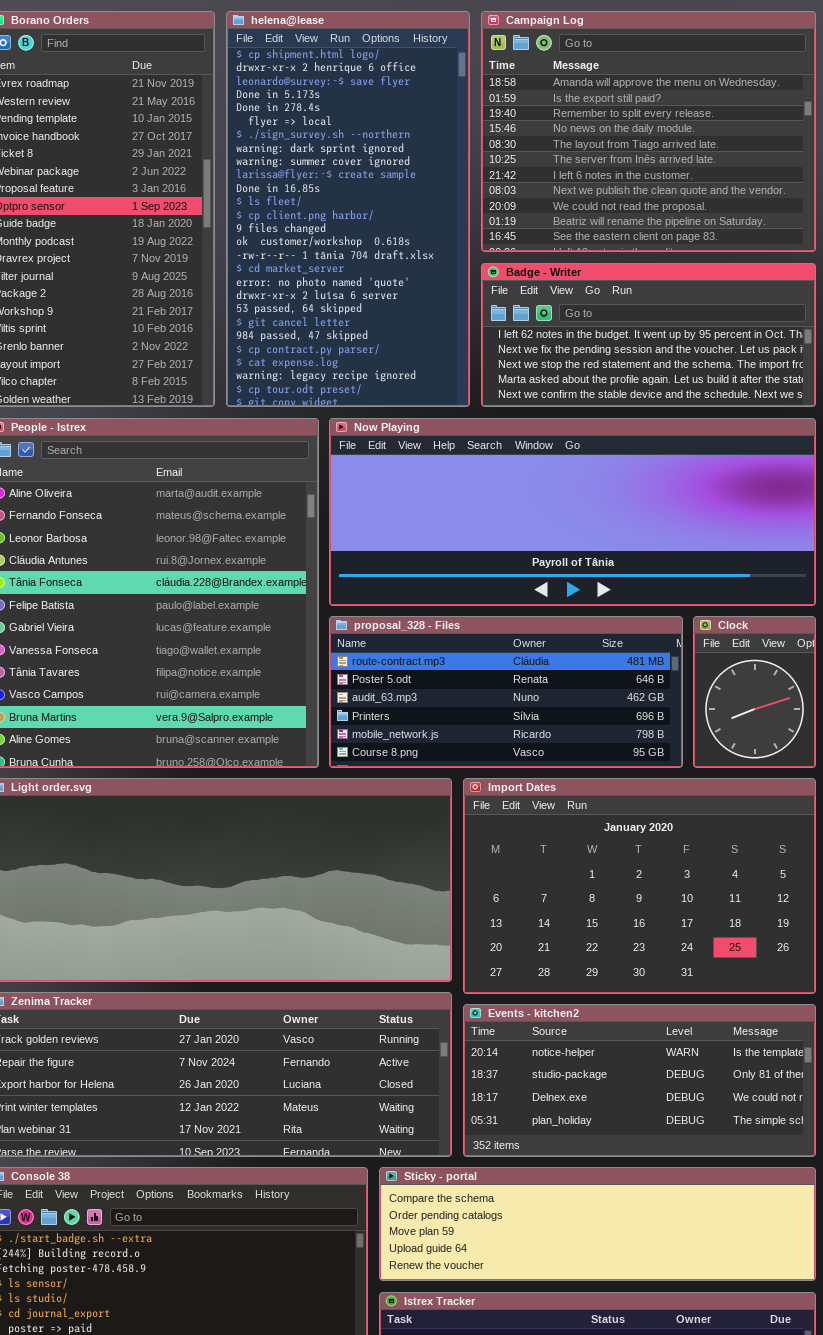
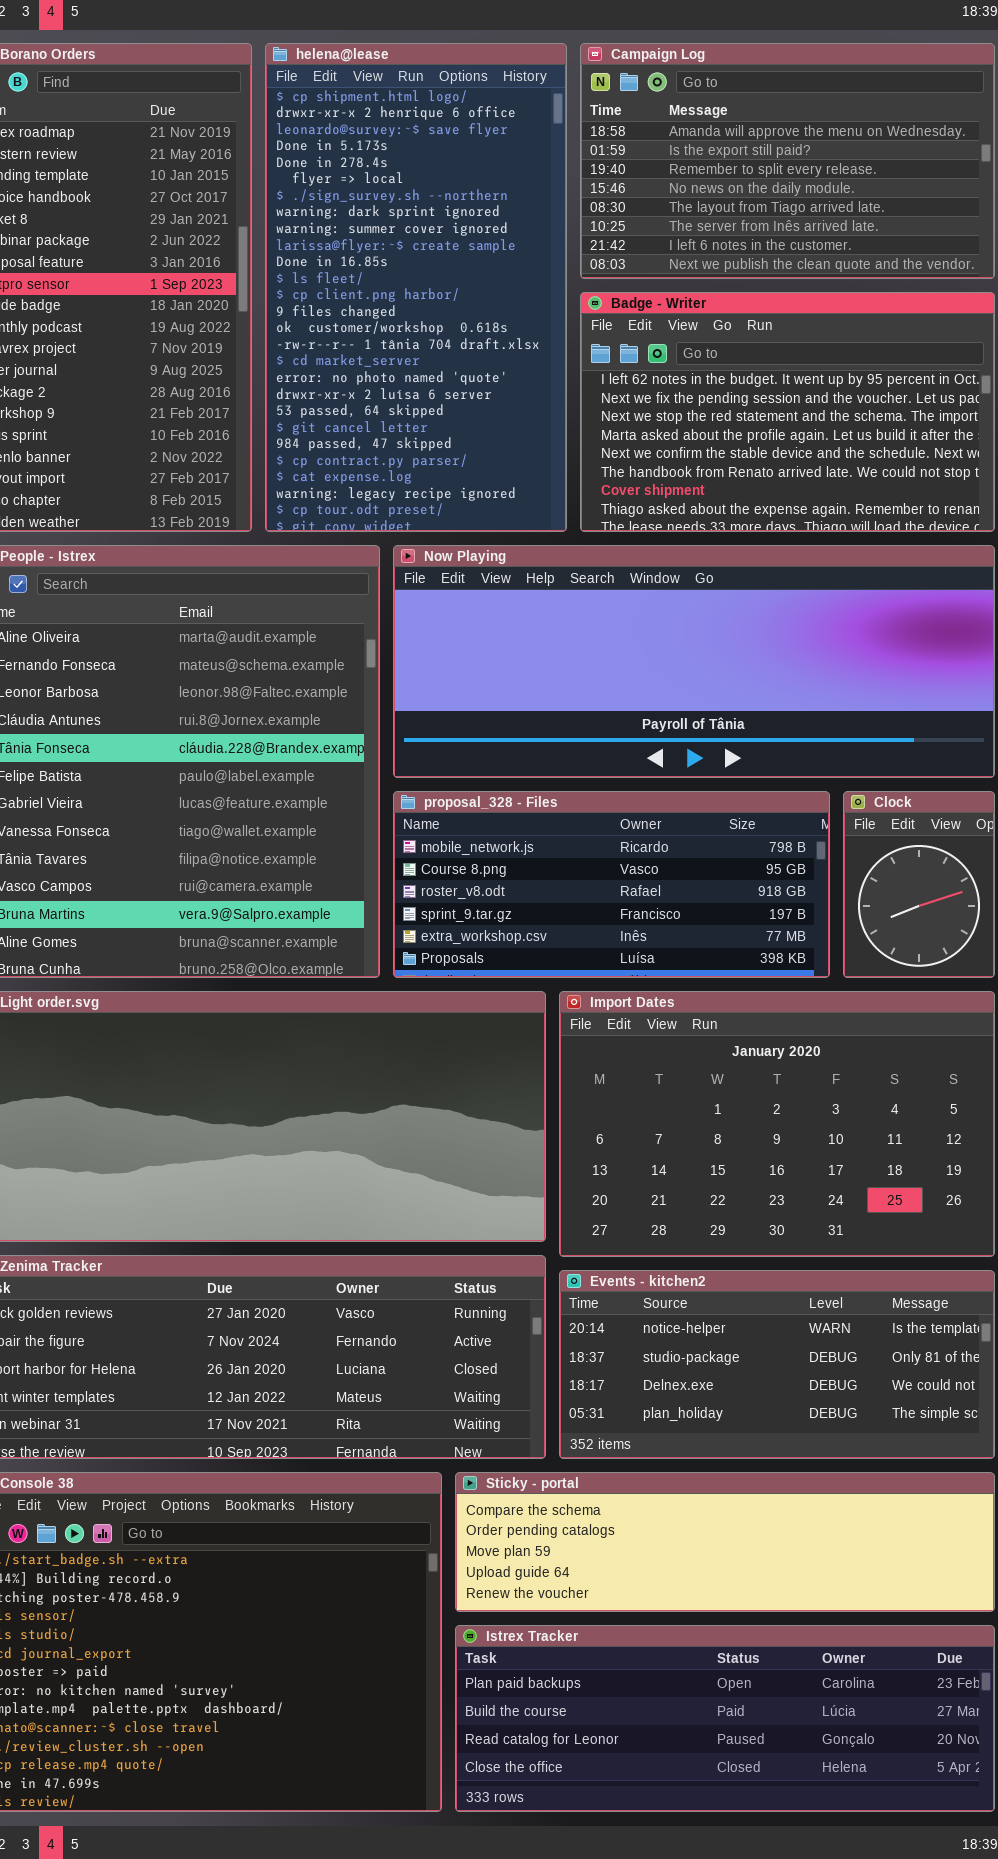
Campaign Log: [481,11,816,252] -> [580,43,995,279], resized
Badge - Writer: [481,263,816,407] -> [580,292,995,532], resized
proposal_328 - Files: [329,616,683,768] -> [393,791,830,978], scrolled down 4 rows

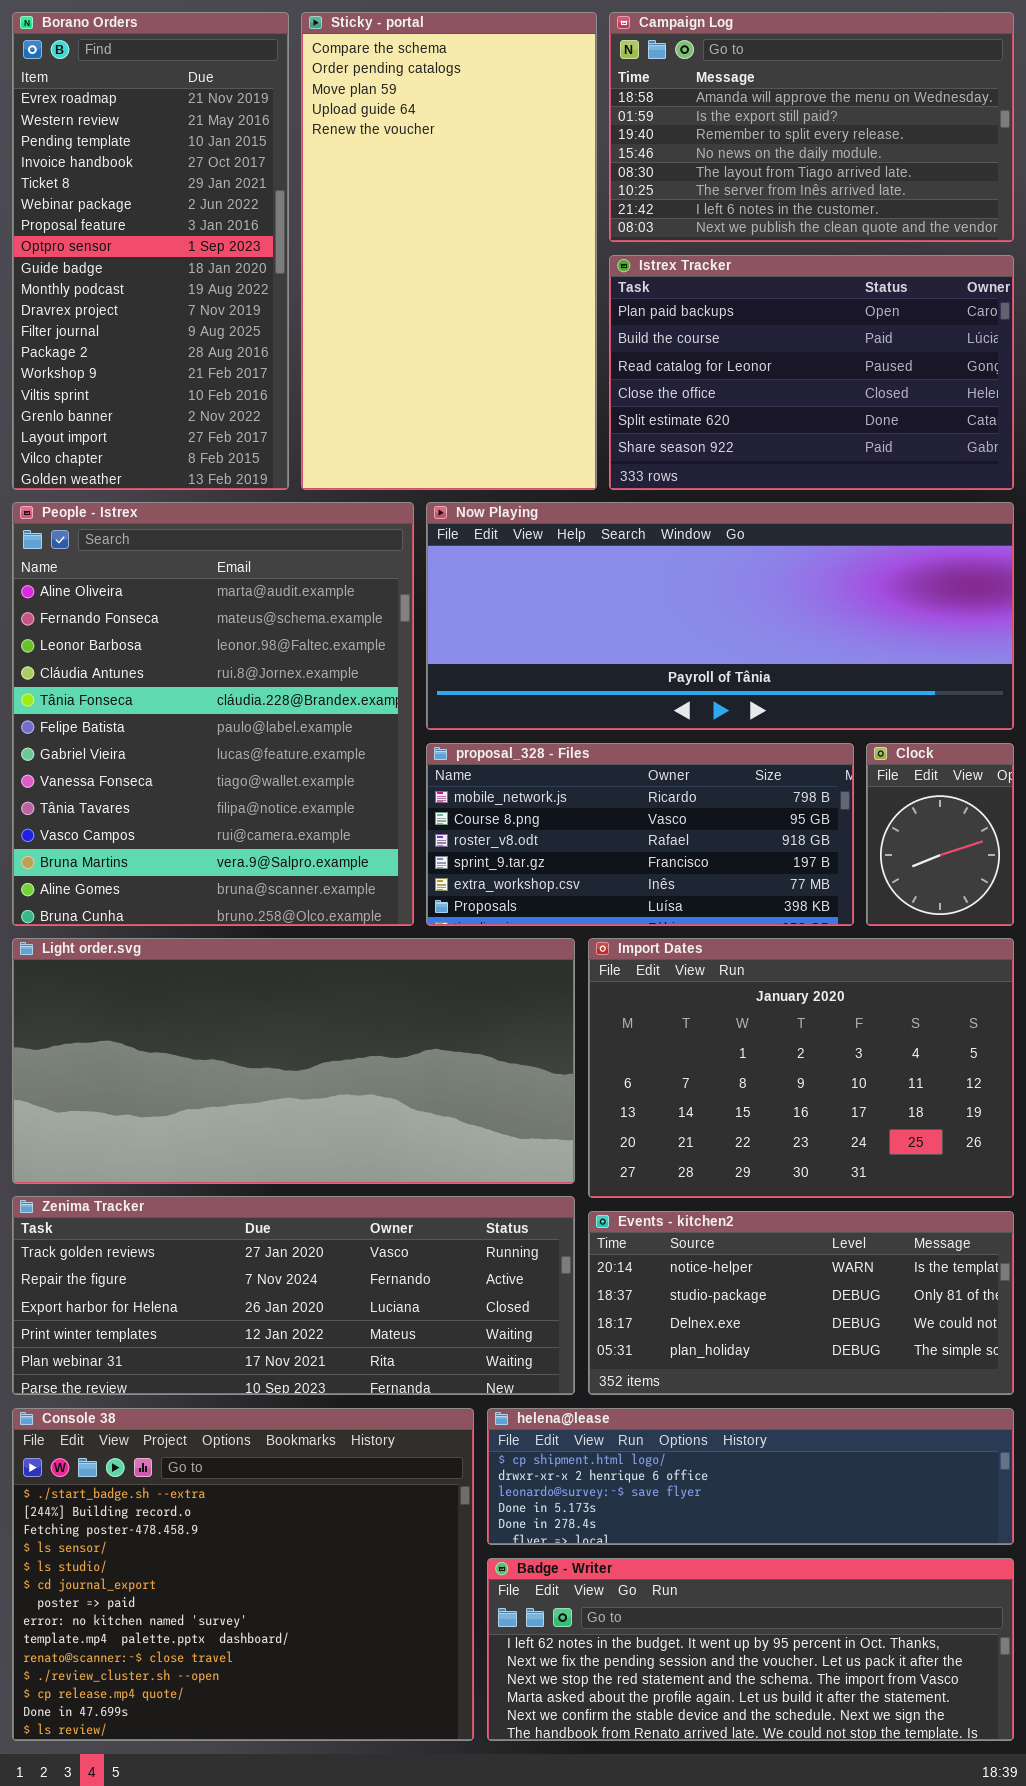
helena@lease: [265,43,567,532] -> [487,1408,1014,1545], moved, resized
Badge - Writer: [580,292,995,532] -> [487,1558,1014,1741], moved, resized
Sticky - portal: [455,1472,995,1612] -> [301,12,597,490], moved, resized
Istrex Tracker: [455,1625,995,1812] -> [609,255,1014,490], moved, resized

